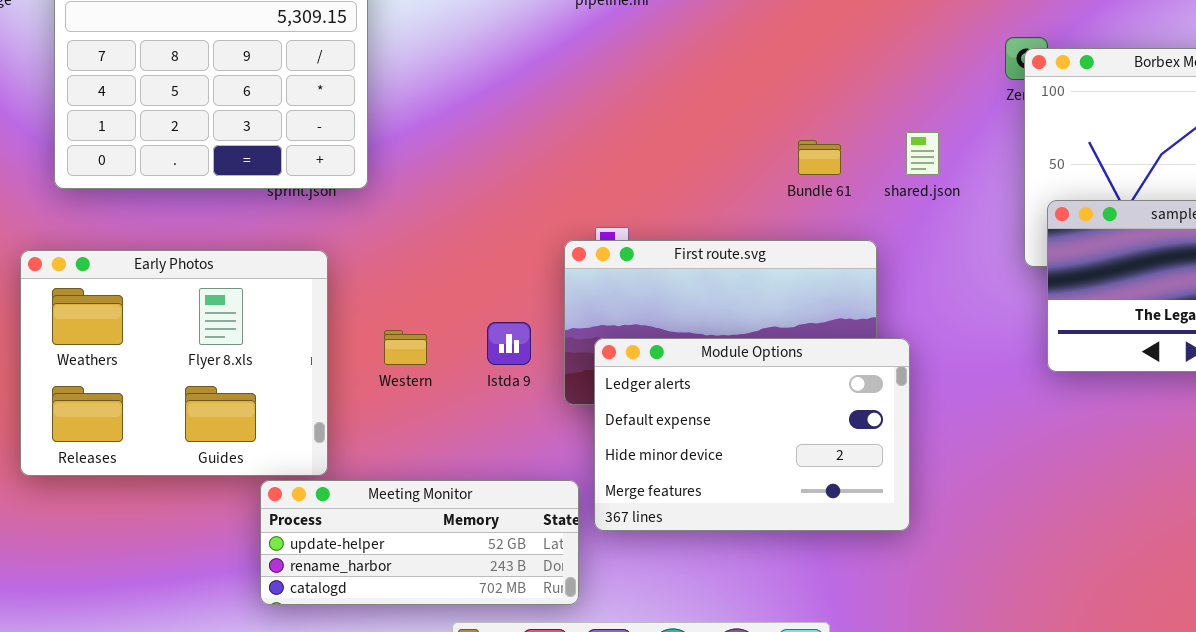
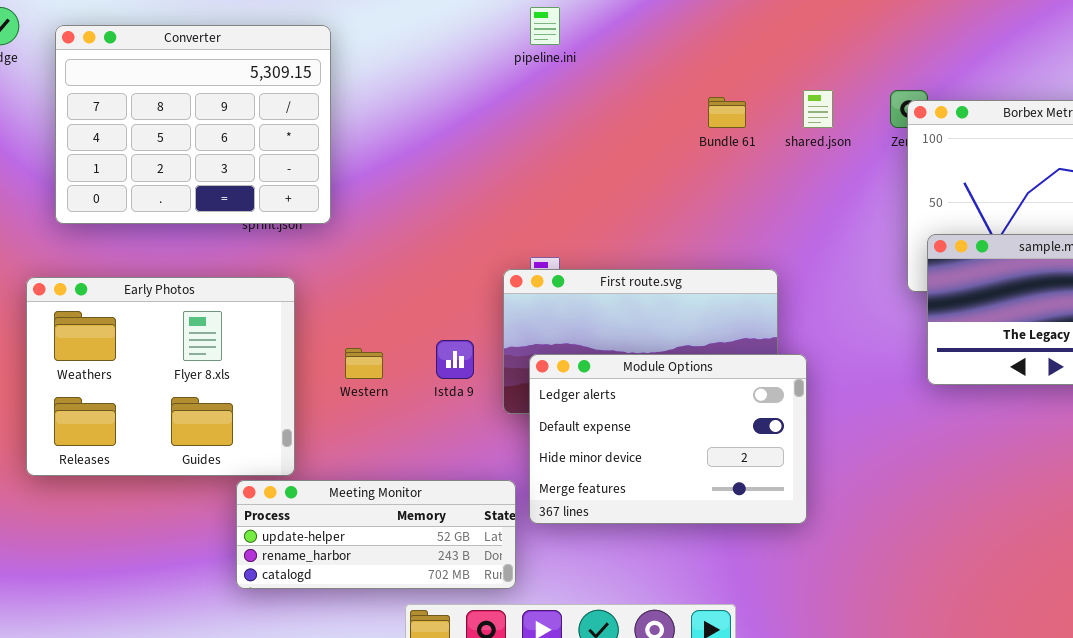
shared.json: [906,132,939,175] -> [803,90,833,128], moved
Bundle 61: [798,140,841,175] -> [708,97,746,128], moved

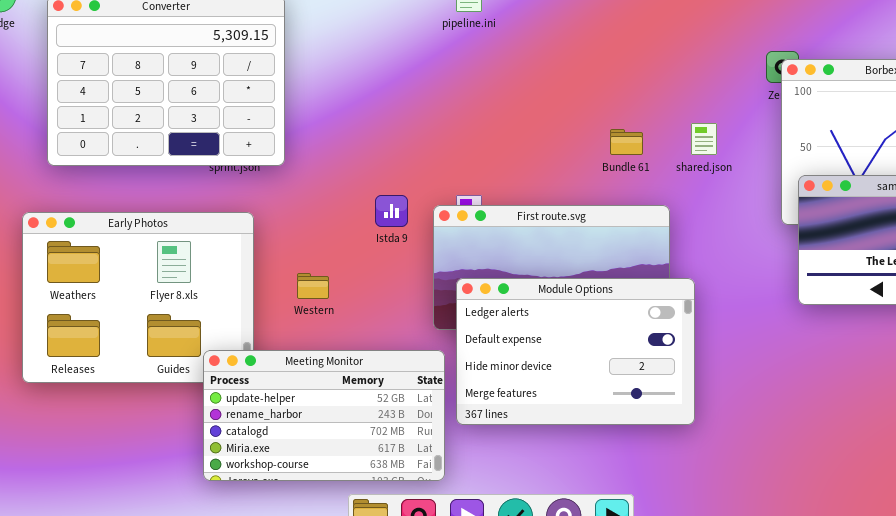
shared.json: [803,90,833,128] -> [691,123,717,155], moved
Bundle 61: [708,97,746,128] -> [610,129,643,155], moved
Istda 9: [436,340,474,379] -> [375,195,408,227], moved
Meeting Monitor: [236,480,516,589] -> [203,350,445,481], resized

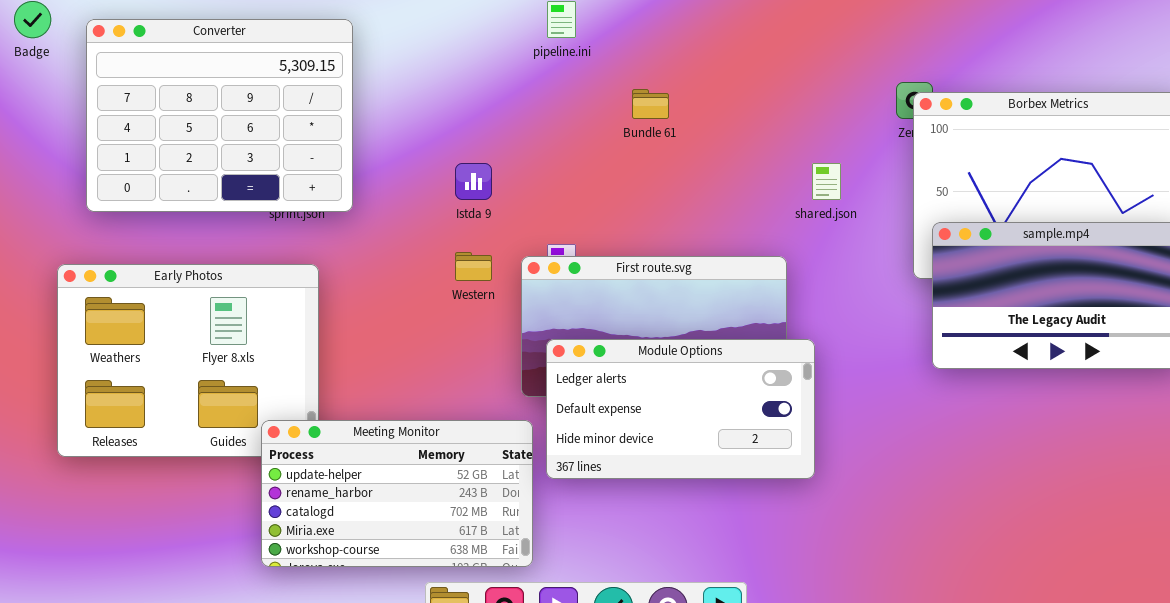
Bundle 61: [610,129,643,155] -> [632,89,669,119], moved
Istda 9: [375,195,408,227] -> [455,163,492,200], moved
Western: [297,273,329,299] -> [455,252,492,281], moved
Module Options: [456,278,695,425] -> [546,339,815,479], resized

